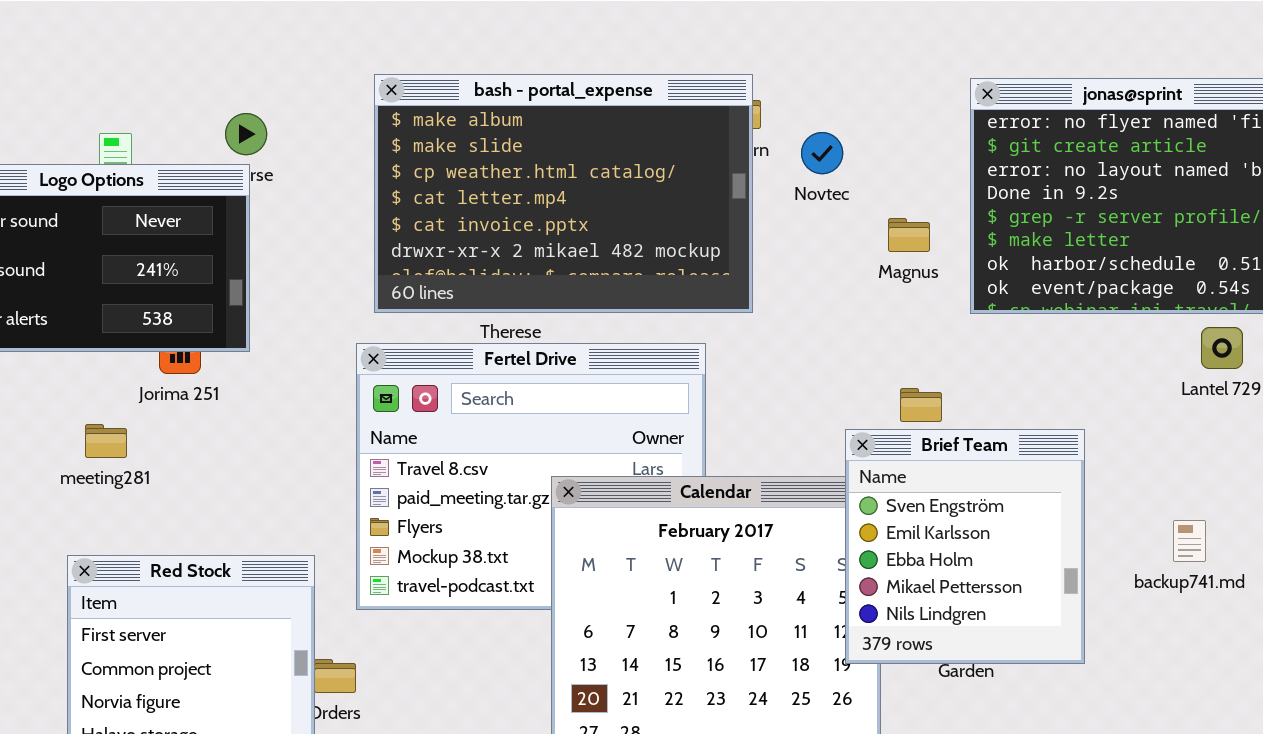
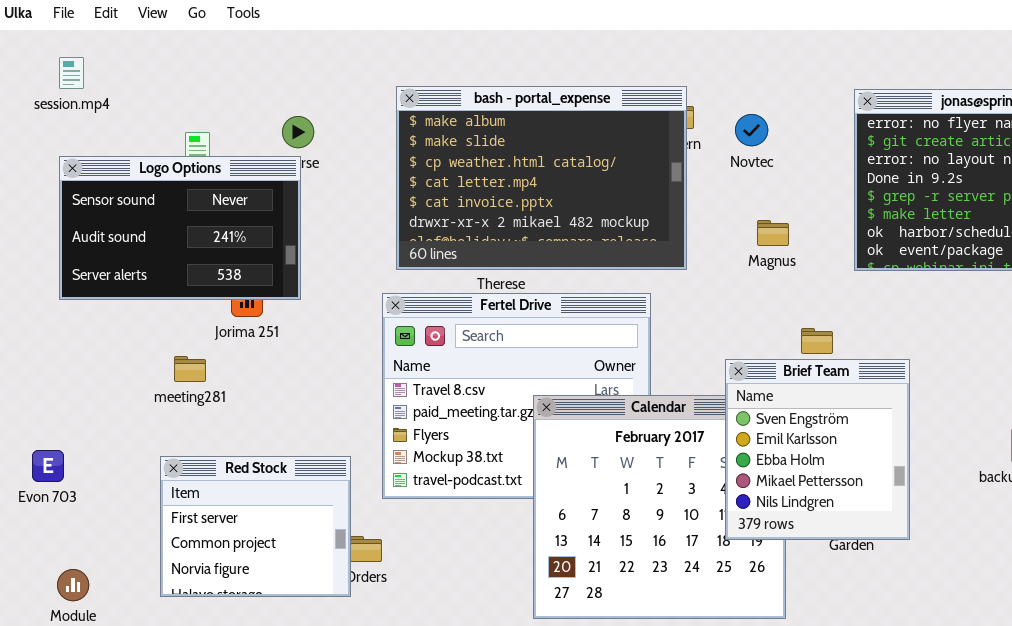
Novtec: [801,132,843,174] -> [735,114,768,146], moved
Magnus: [888,218,930,252] -> [757,220,789,246], moved
Brief Team: [845,429,1085,664] -> [725,359,910,540], moved

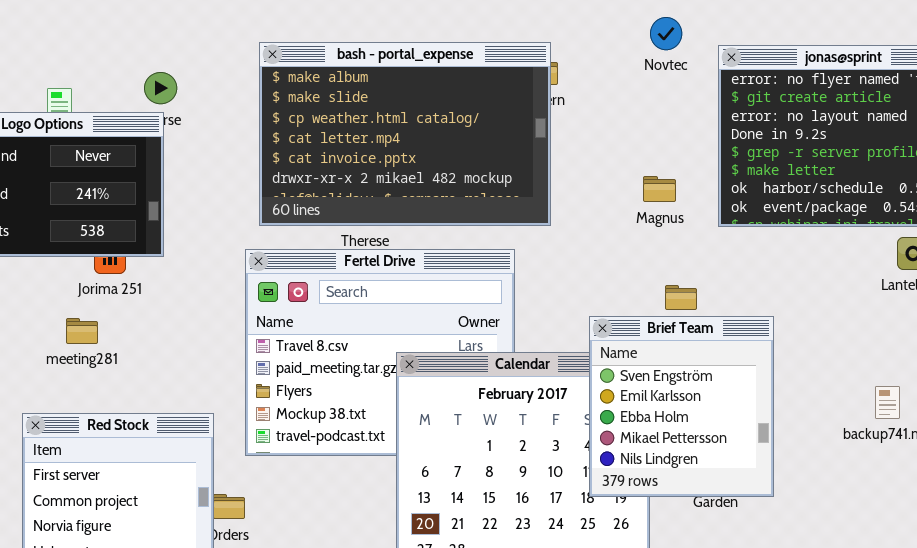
Novtec: [735,114,768,146] -> [650,17,682,50], moved
Magnus: [757,220,789,246] -> [643,176,676,202], moved
meeting281: [174,356,206,382] -> [66,318,98,344], moved

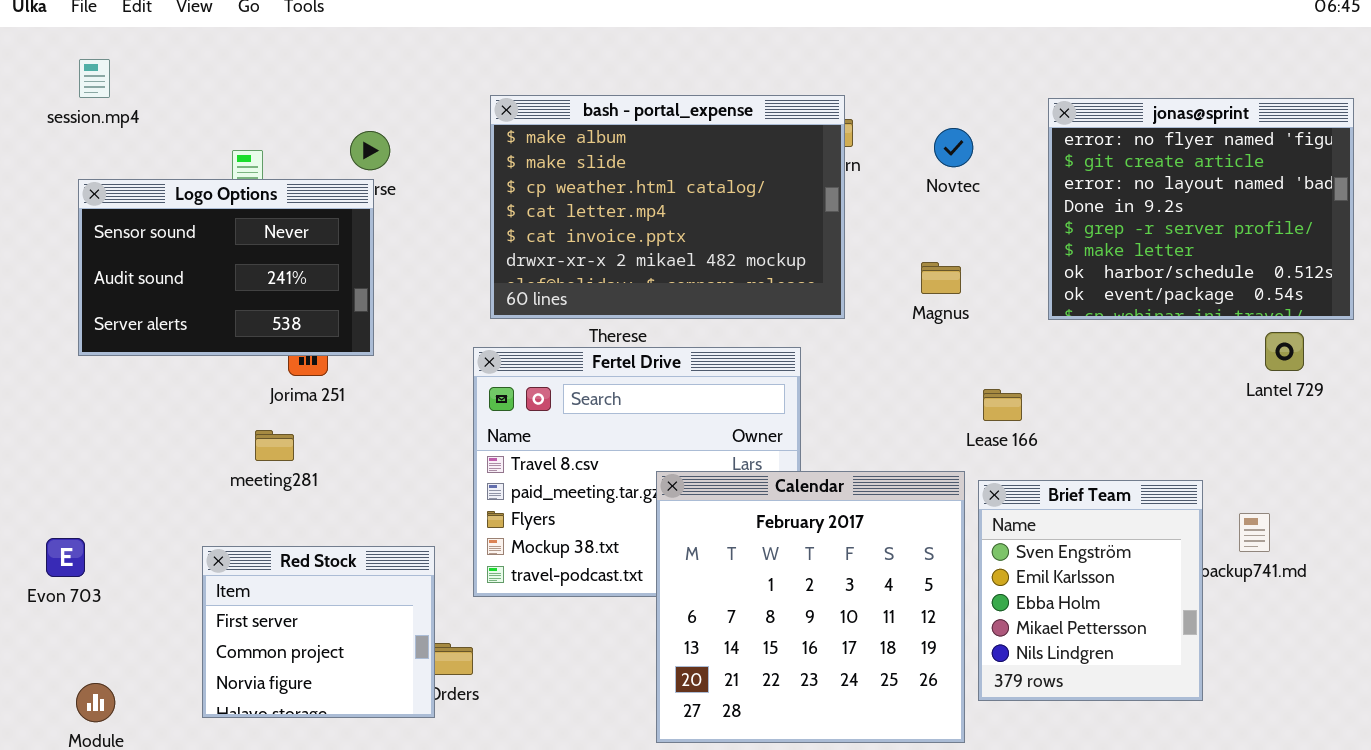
Novtec: [650,17,682,50] -> [934,128,973,167], moved
Magnus: [643,176,676,202] -> [921,262,961,294], moved
Brief Team: [589,316,774,497] -> [978,480,1203,701], moved

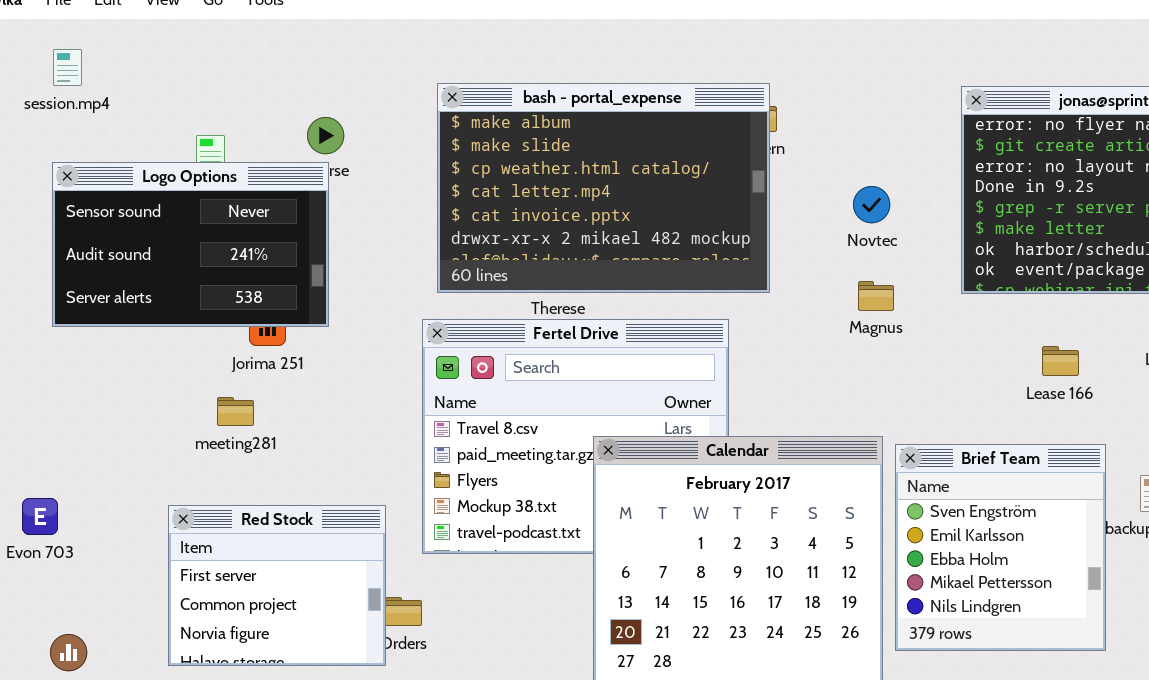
Novtec: [934,128,973,167] -> [853,186,890,223], moved
Magnus: [921,262,961,294] -> [858,281,894,311], moved
Lease 166: [983,389,1022,421] -> [1042,346,1079,376], moved

